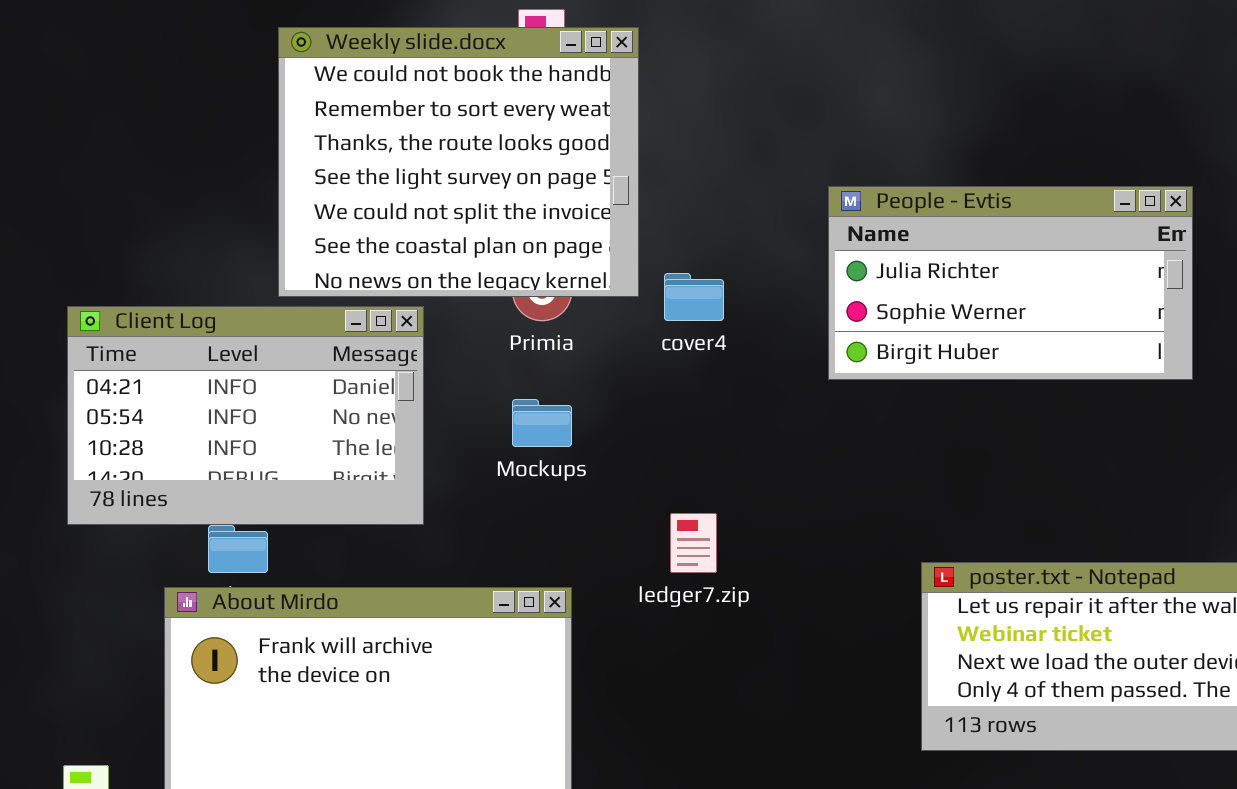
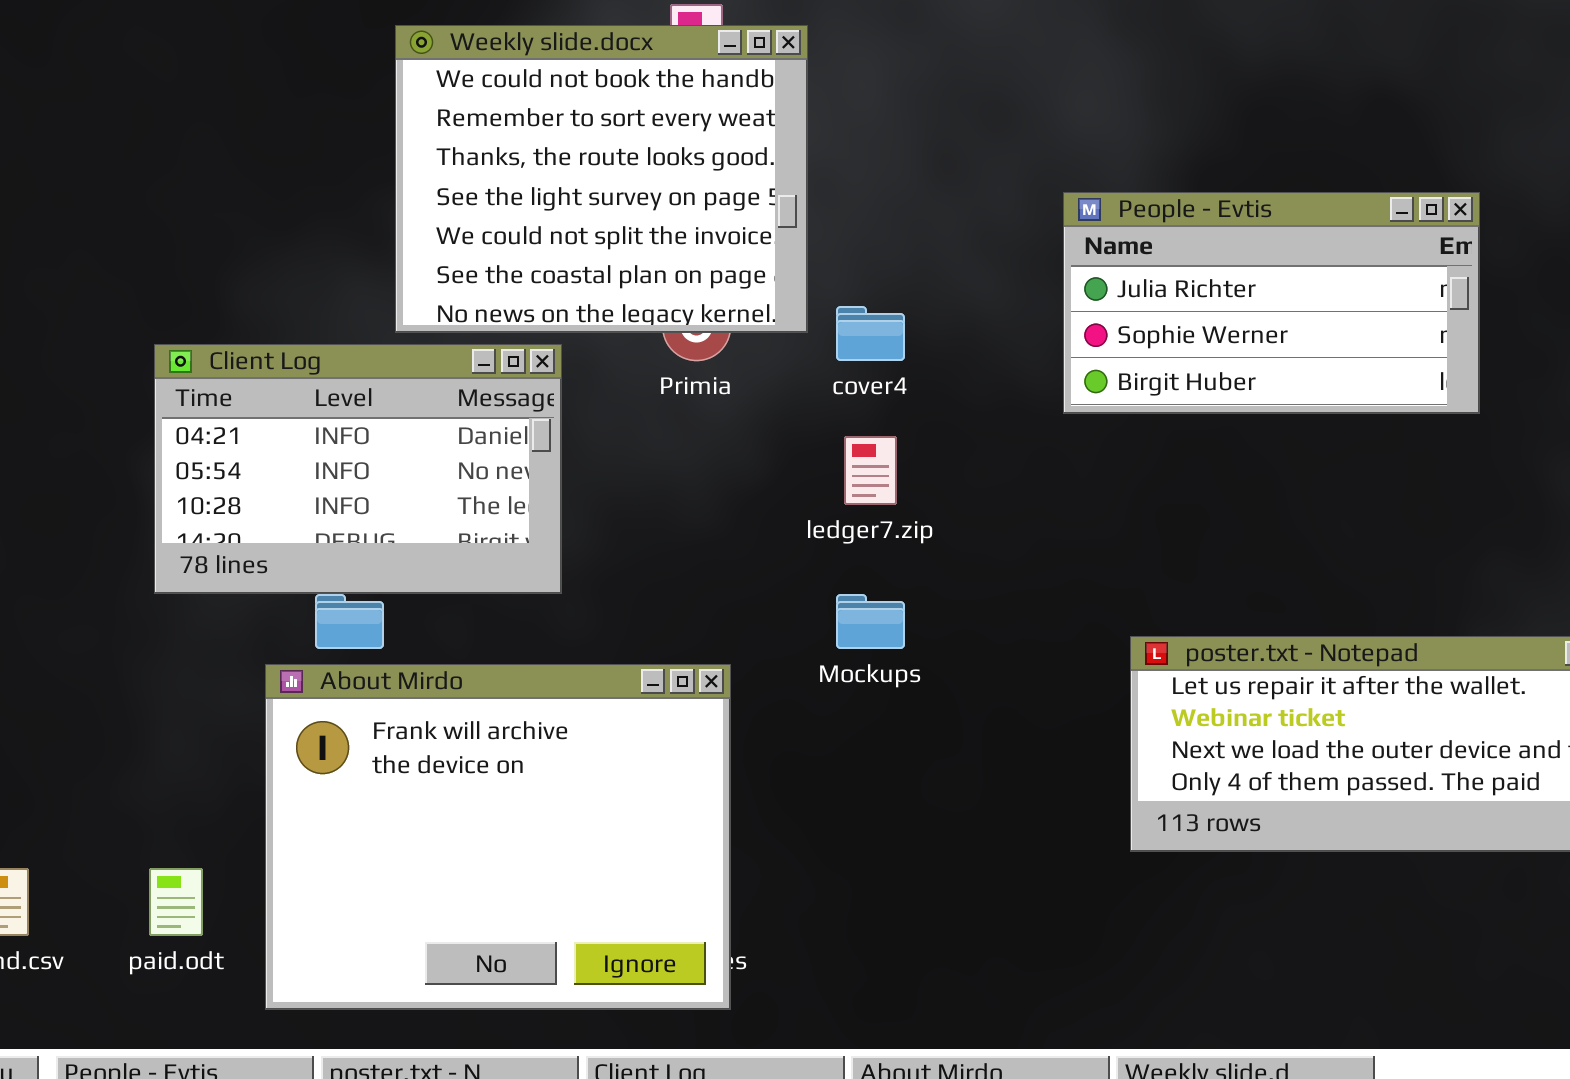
People - Evtis: [828,186,1193,380] -> [1063,192,1480,414], moved
Mockups: [512,399,572,447] -> [836,594,905,649], moved
ledger7.zip: [670,513,717,573] -> [844,436,897,505], moved

